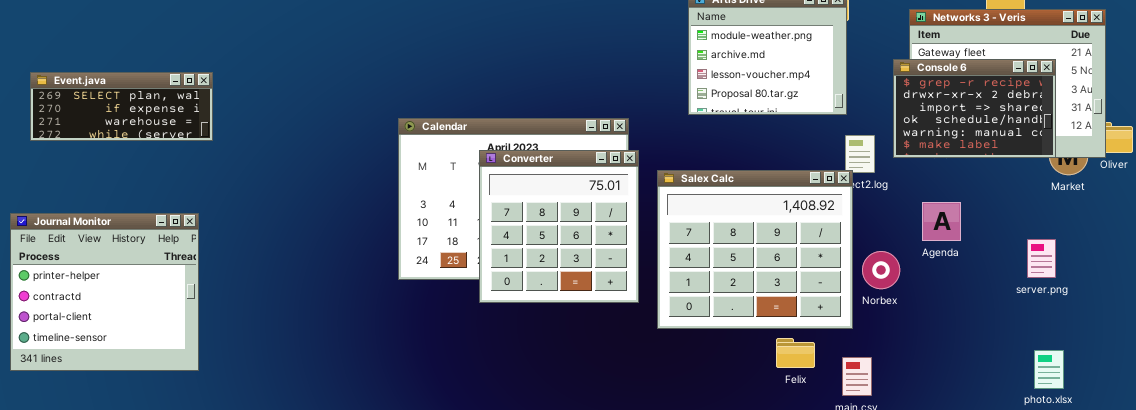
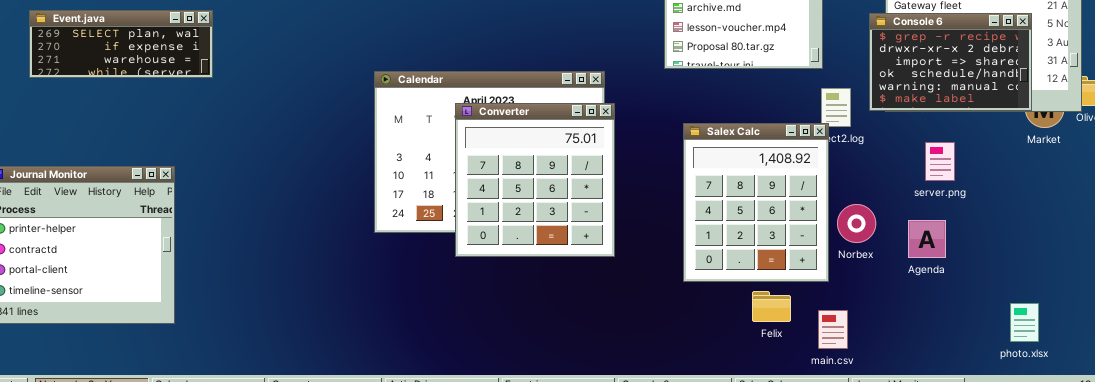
Event.java: [30,72,213,141] -> [29,10,213,78], moved
Salex Calc: [657,170,853,329] -> [683,123,829,282], resized
Agenda: [922,202,961,241] -> [908,220,946,258], moved
server.png: [1027,239,1056,278] -> [925,142,955,181], moved

